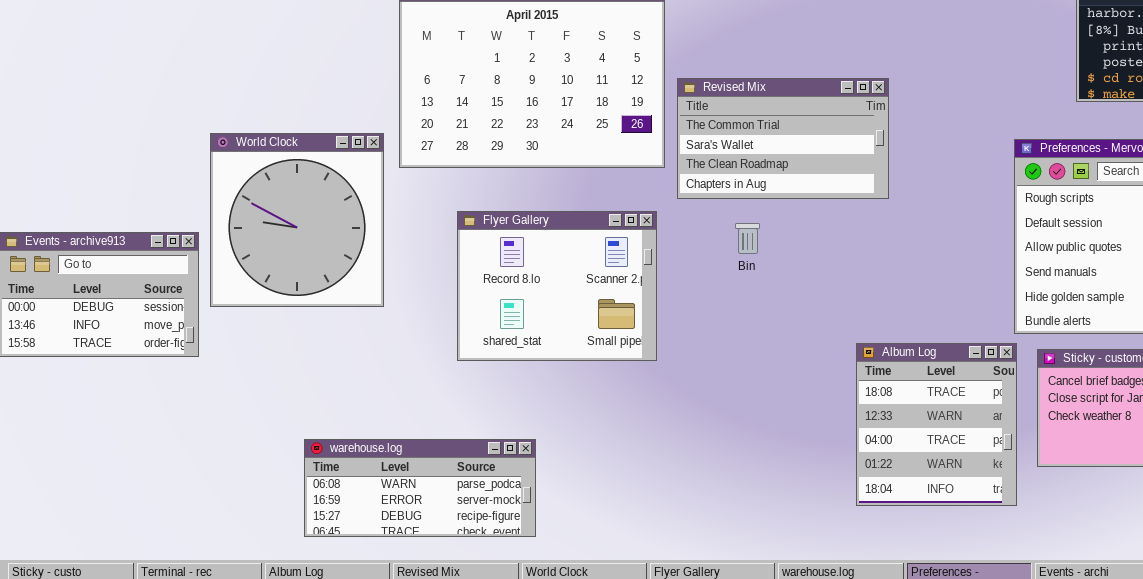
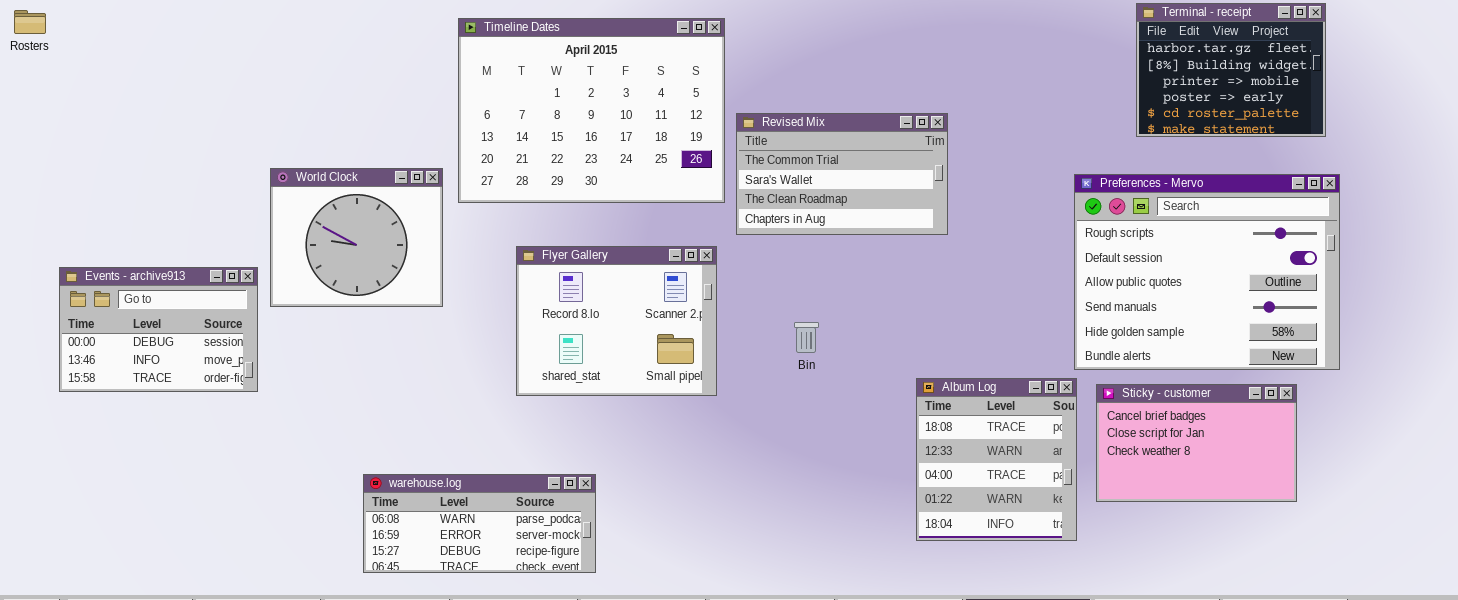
World Clock: [210,133,384,307] -> [270,168,443,307], resized
Bin: [735,223,760,254] -> [794,322,819,353], moved

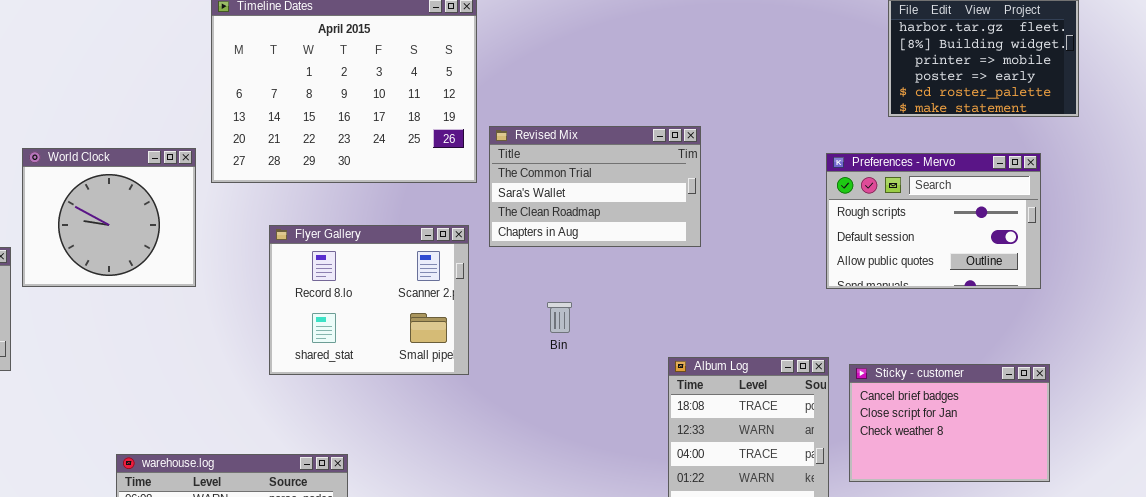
Revised Mix: [736,113,948,235] -> [489,126,701,247], moved
Preferences - Mervo: [1074,174,1340,370] -> [826,153,1041,289], resized

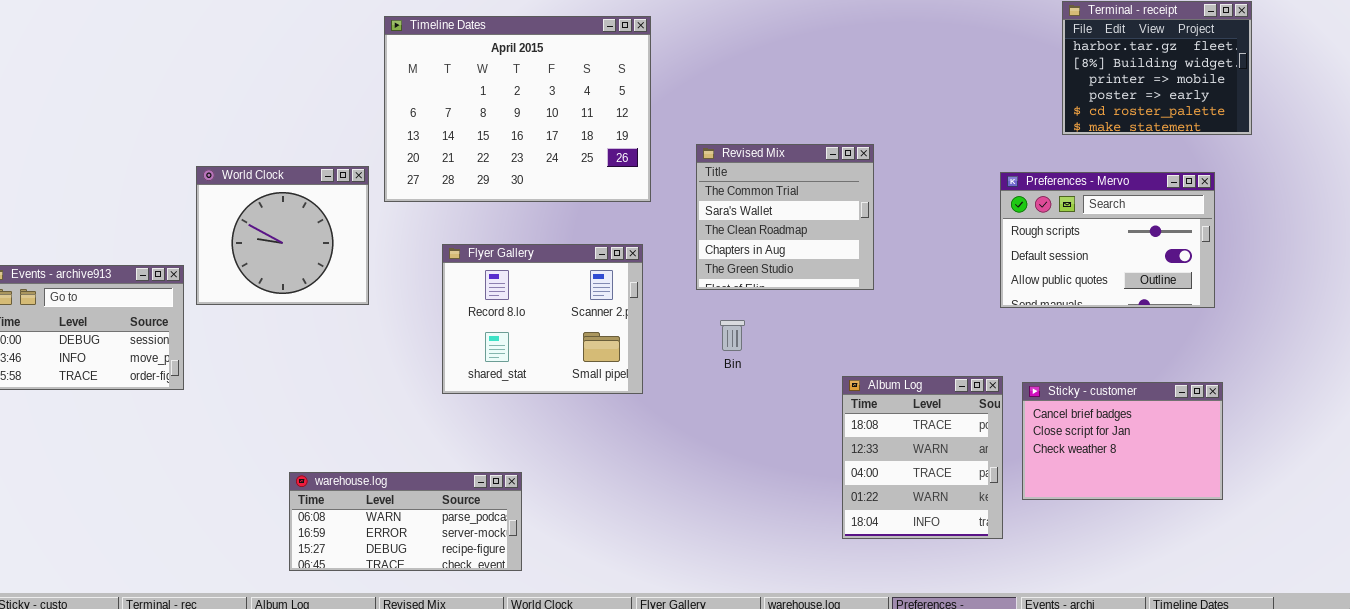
Revised Mix: [489,126,701,247] -> [696,144,874,290], resized

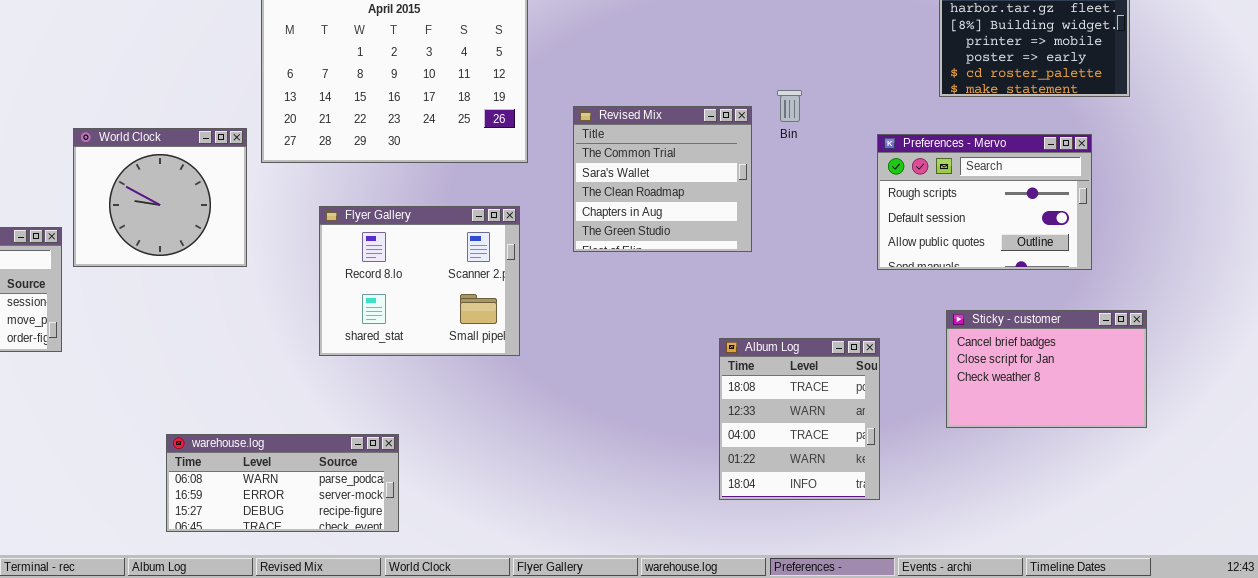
Bin: [720,320,745,351] -> [777,90,802,122], moved
Sticky - customer: [1022,382,1223,500] -> [946,310,1147,428], moved

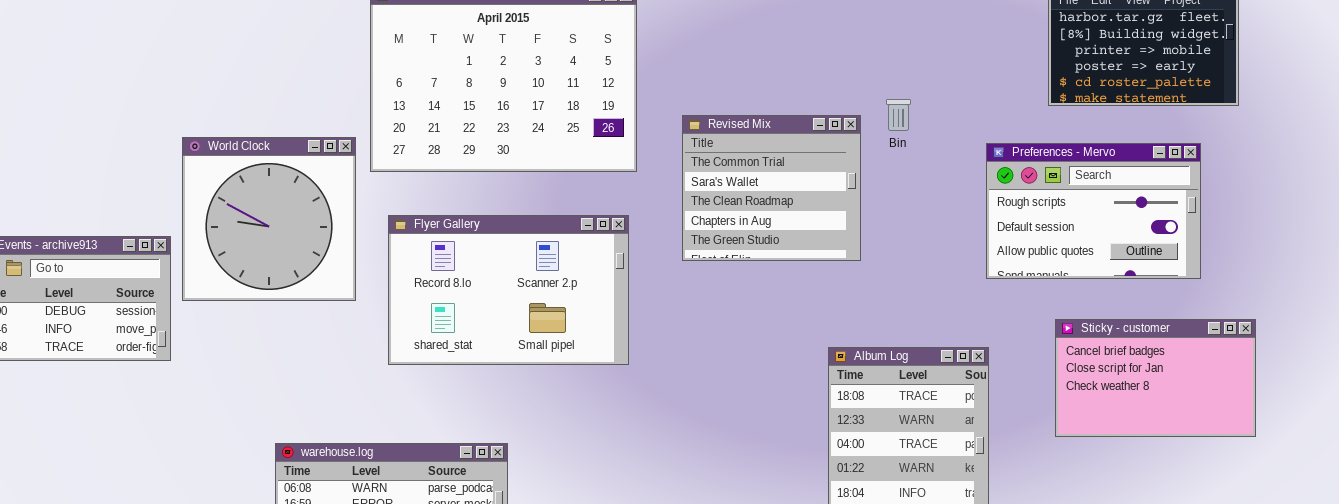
World Clock: [73,128,247,267] -> [182,137,356,301], resized
Flyer Gallery: [319,206,520,356] -> [388,215,629,365], resized

